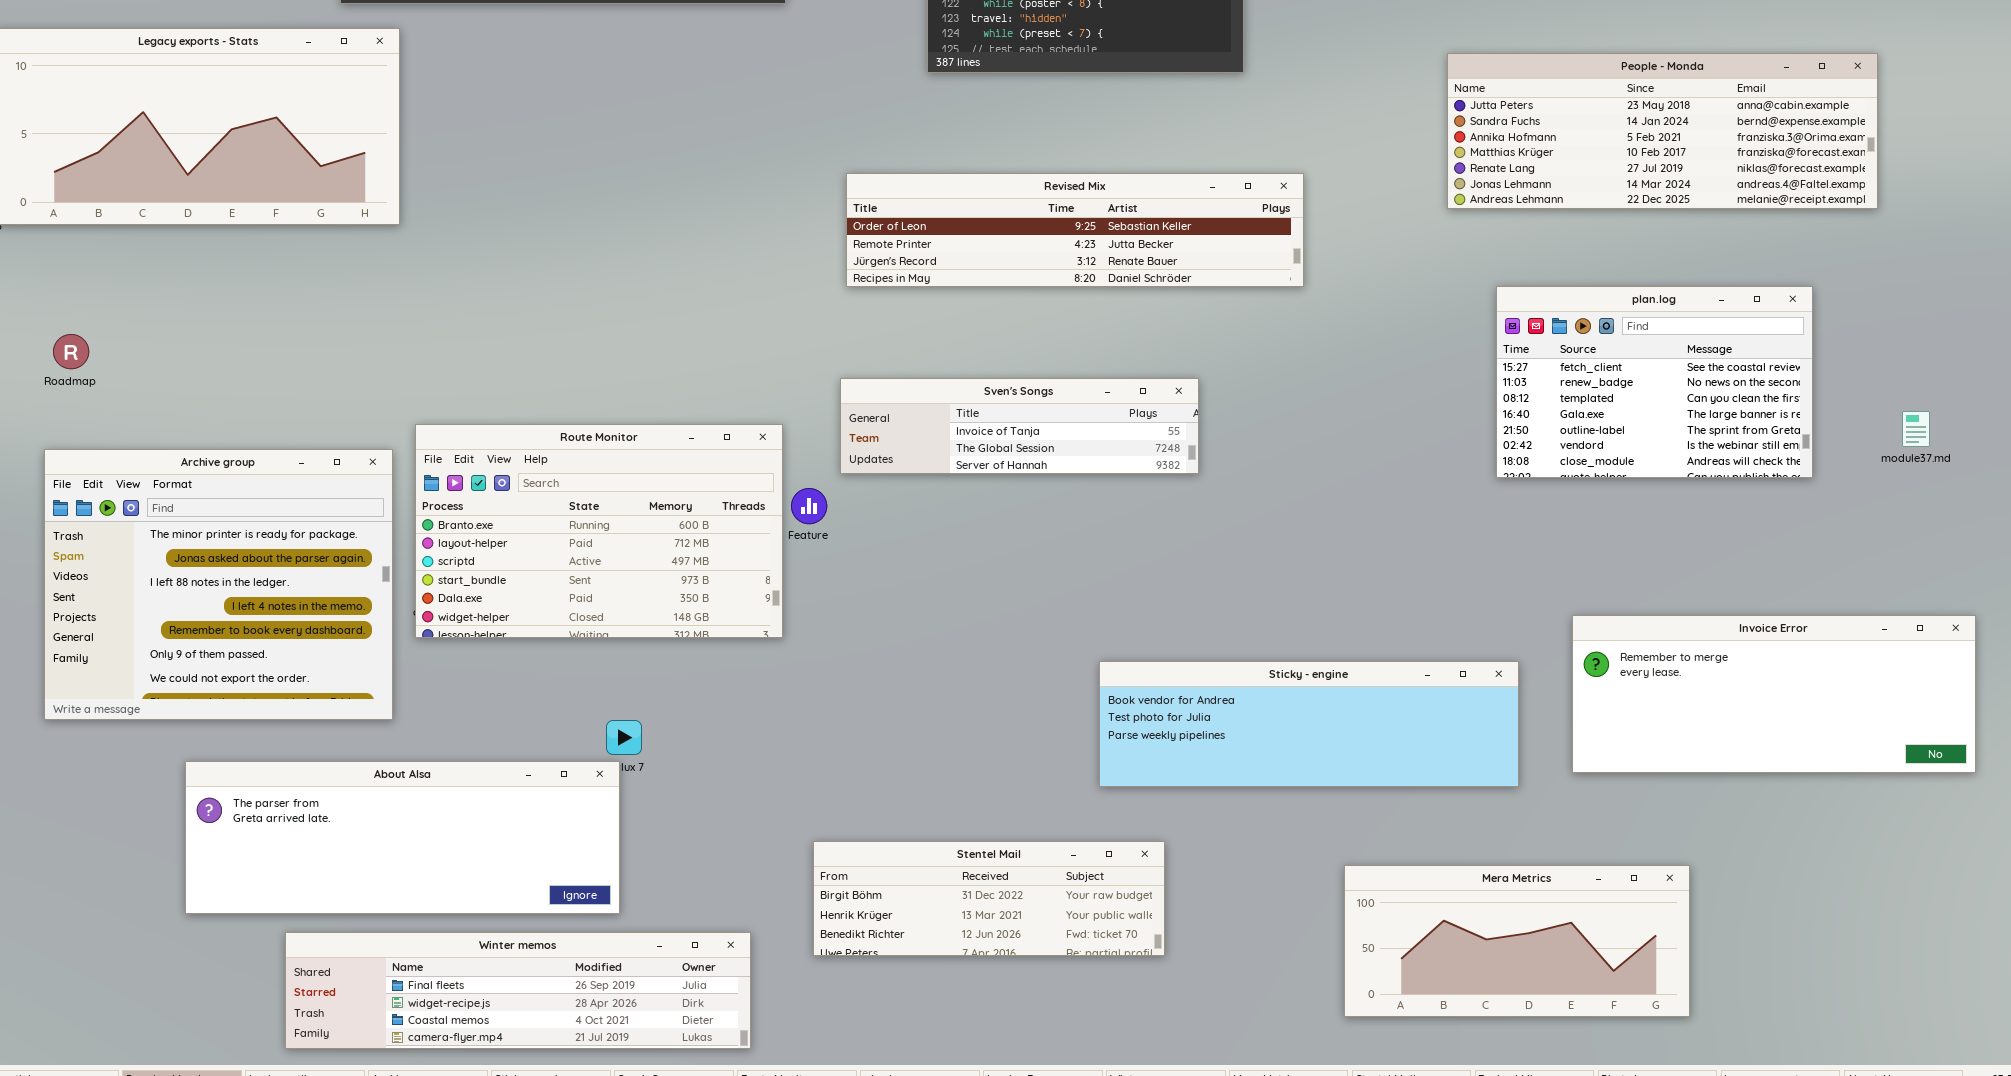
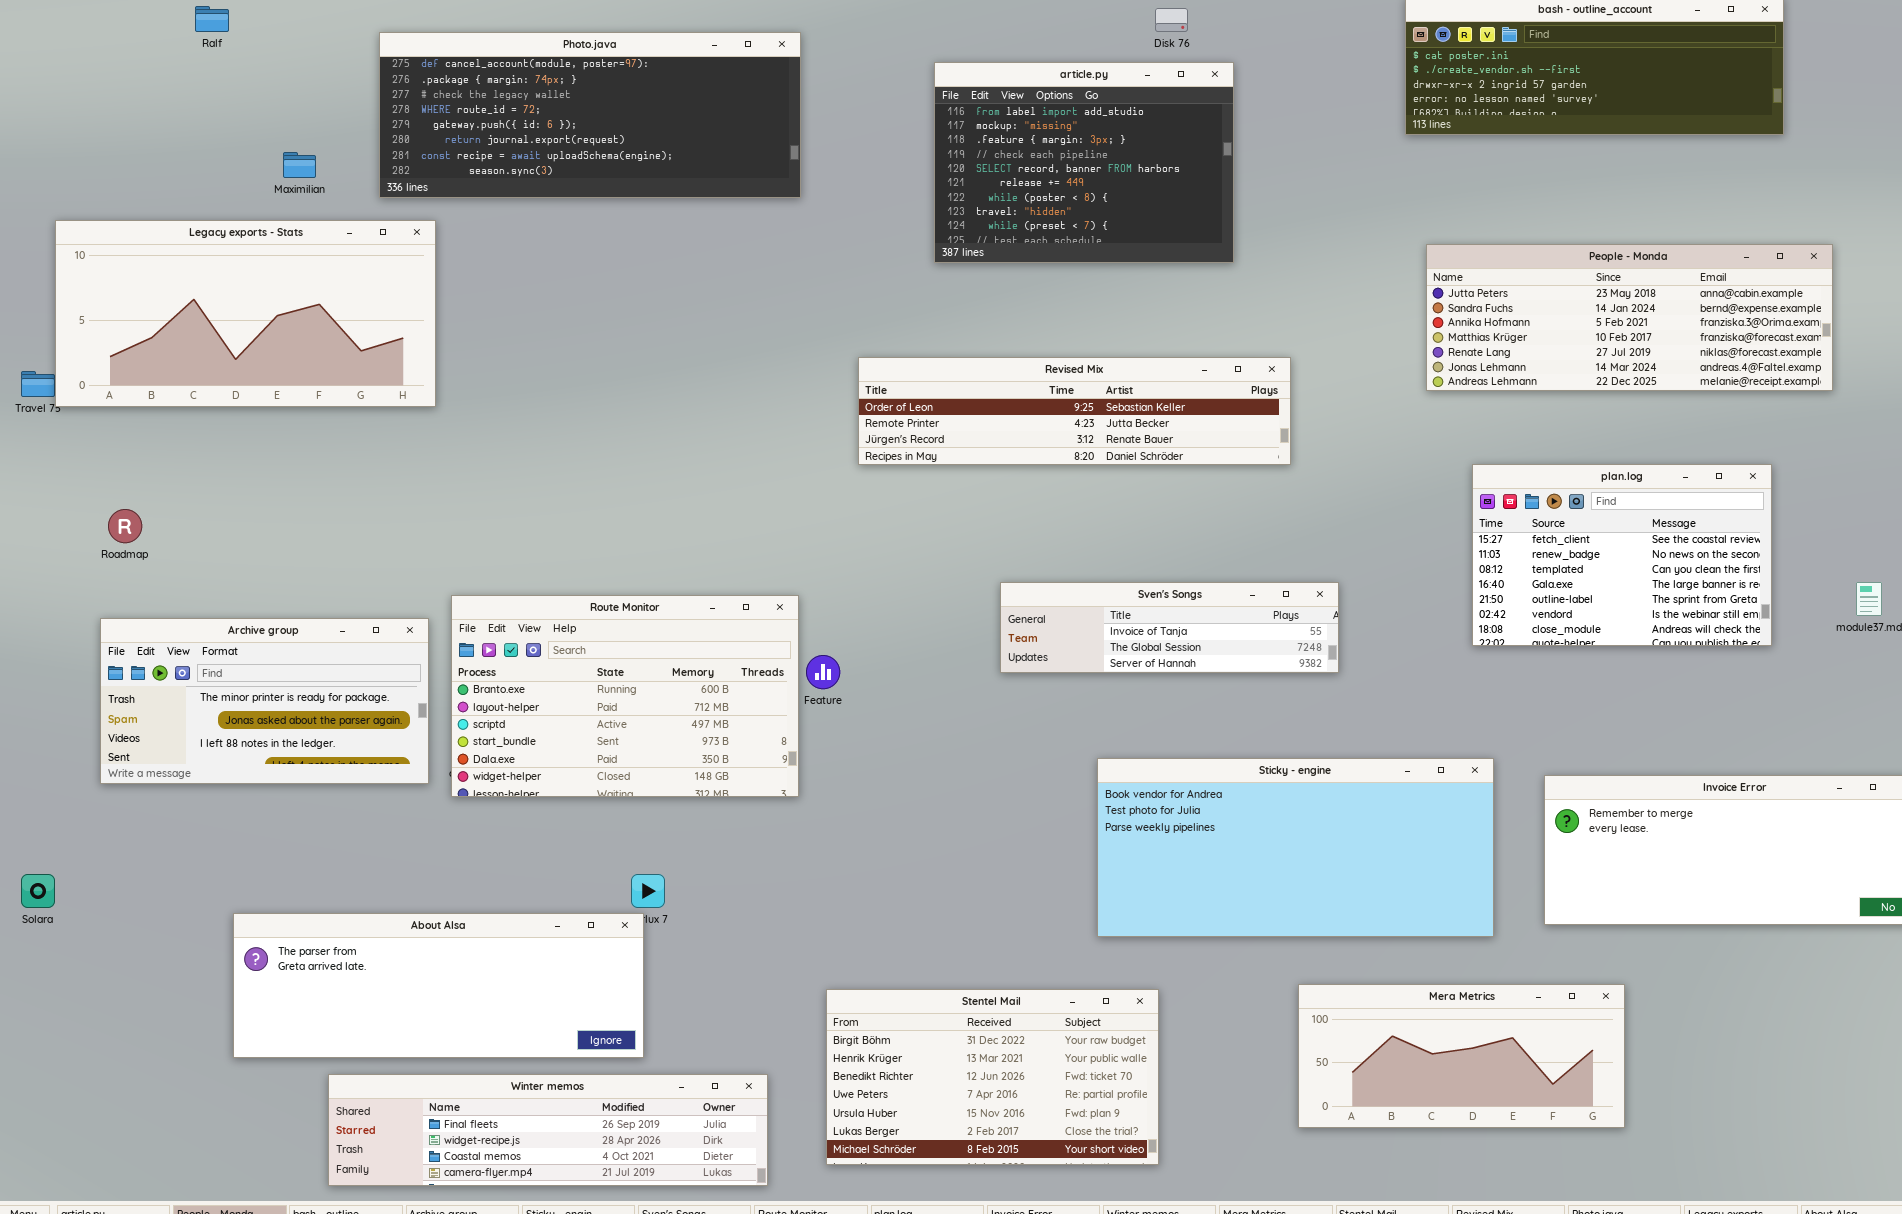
Sven's Songs: [840,378,1199,474] -> [1000,582,1339,673], moved
Archive group: [44,449,393,720] -> [100,618,429,784], resized
Sticky - engine: [1099,661,1519,787] -> [1097,758,1494,937], resized
Stentel Mail: [813,841,1165,956] -> [826,989,1159,1165], resized
Mera Metrics: [1344,865,1690,1017] -> [1298,984,1625,1128], moved

